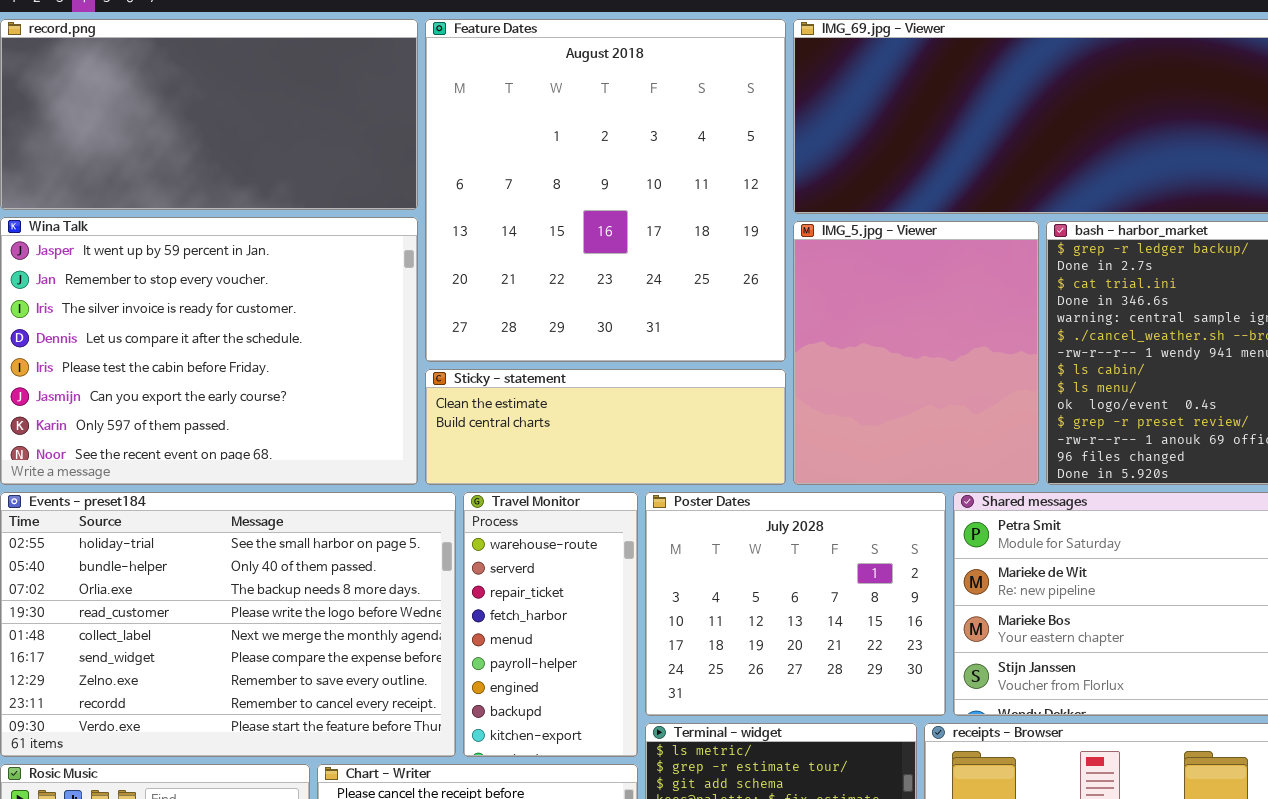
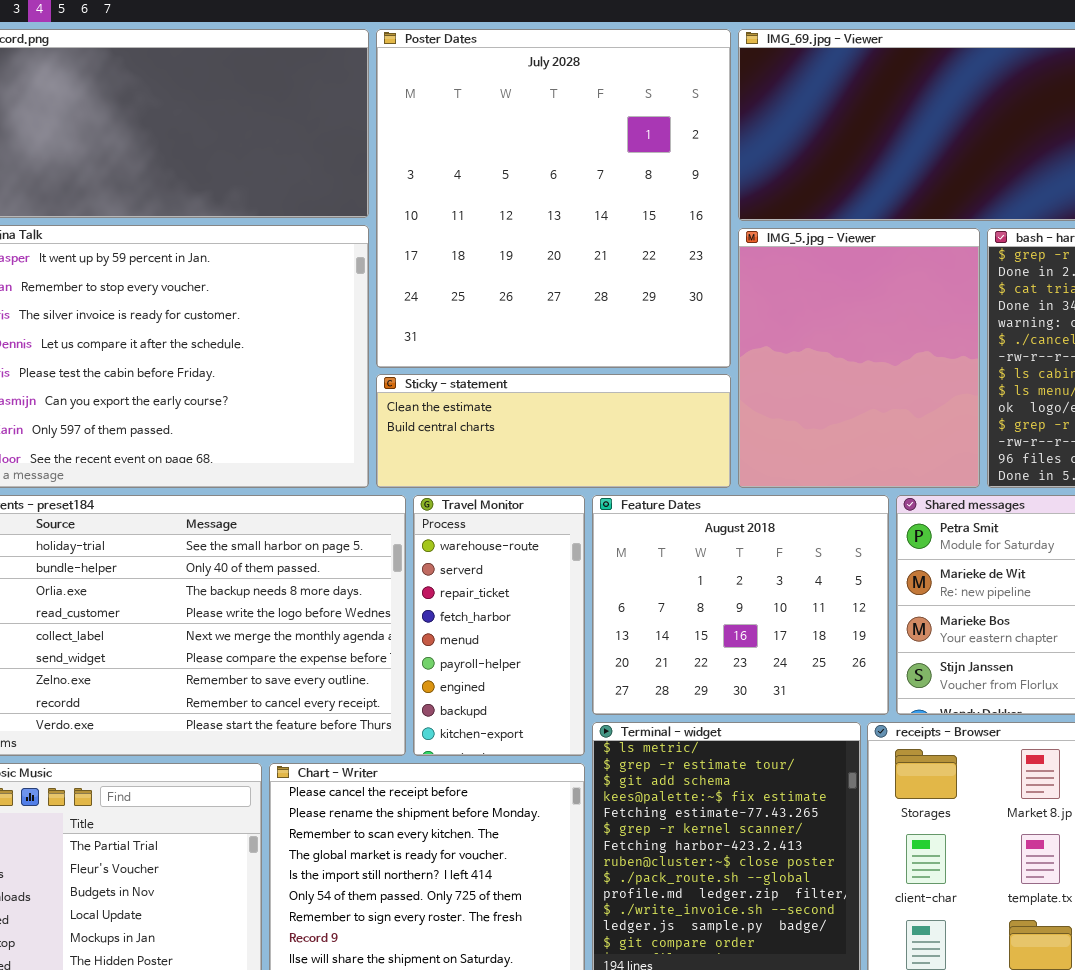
Feature Dates: [425,19,786,362] -> [592,495,889,715], moved, resized
Poster Dates: [645,492,946,716] -> [376,29,731,368], moved, resized

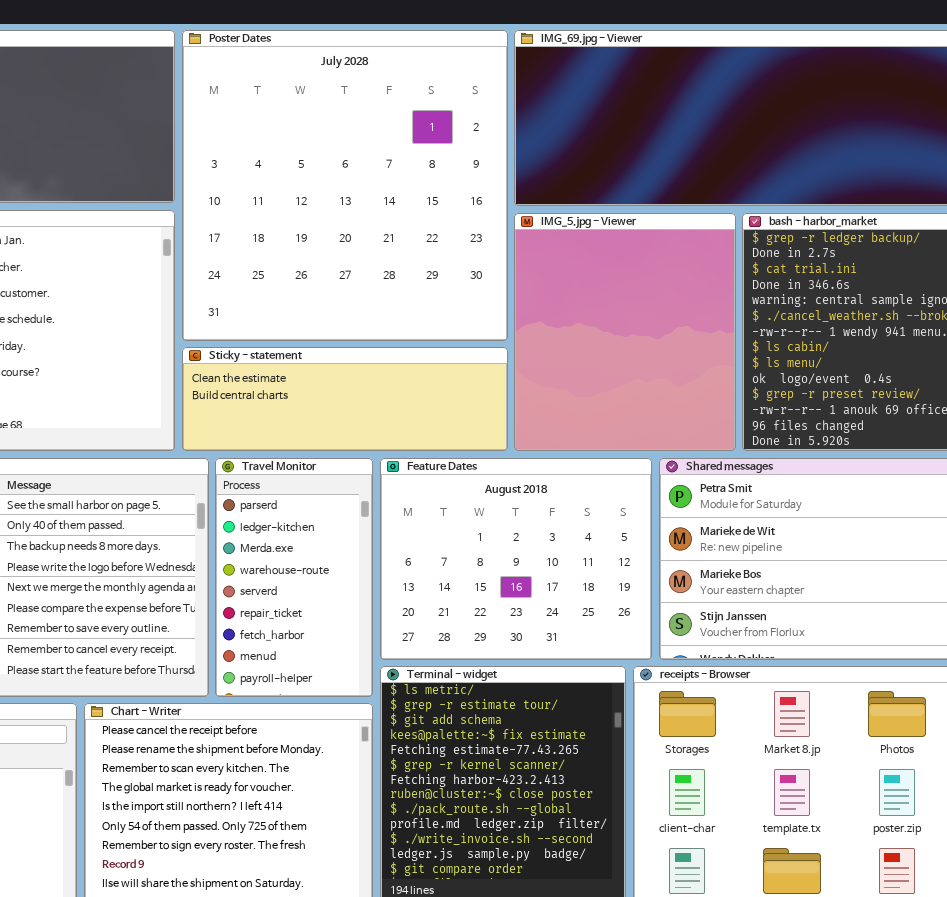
Travel Monitor: [413,495,585,756] -> [215,458,373,697], scrolled up 3 rows

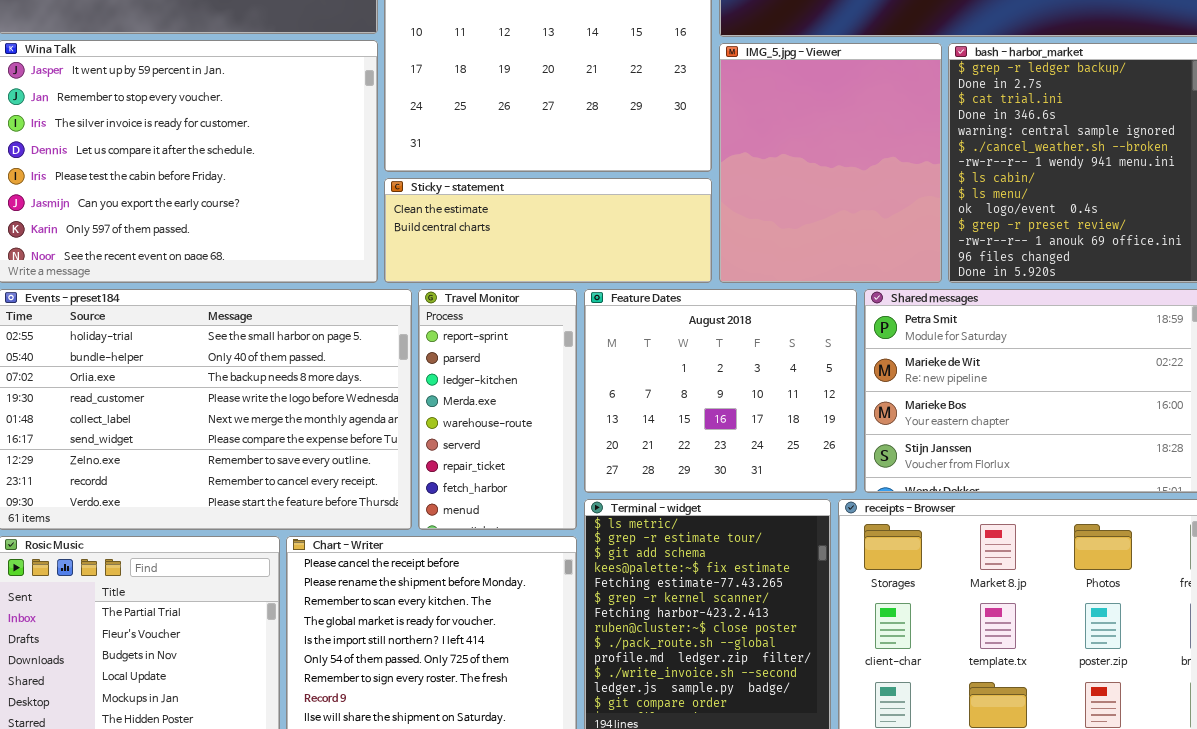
Travel Monitor: [215,458,373,697] -> [418,289,577,530], scrolled up 1 row

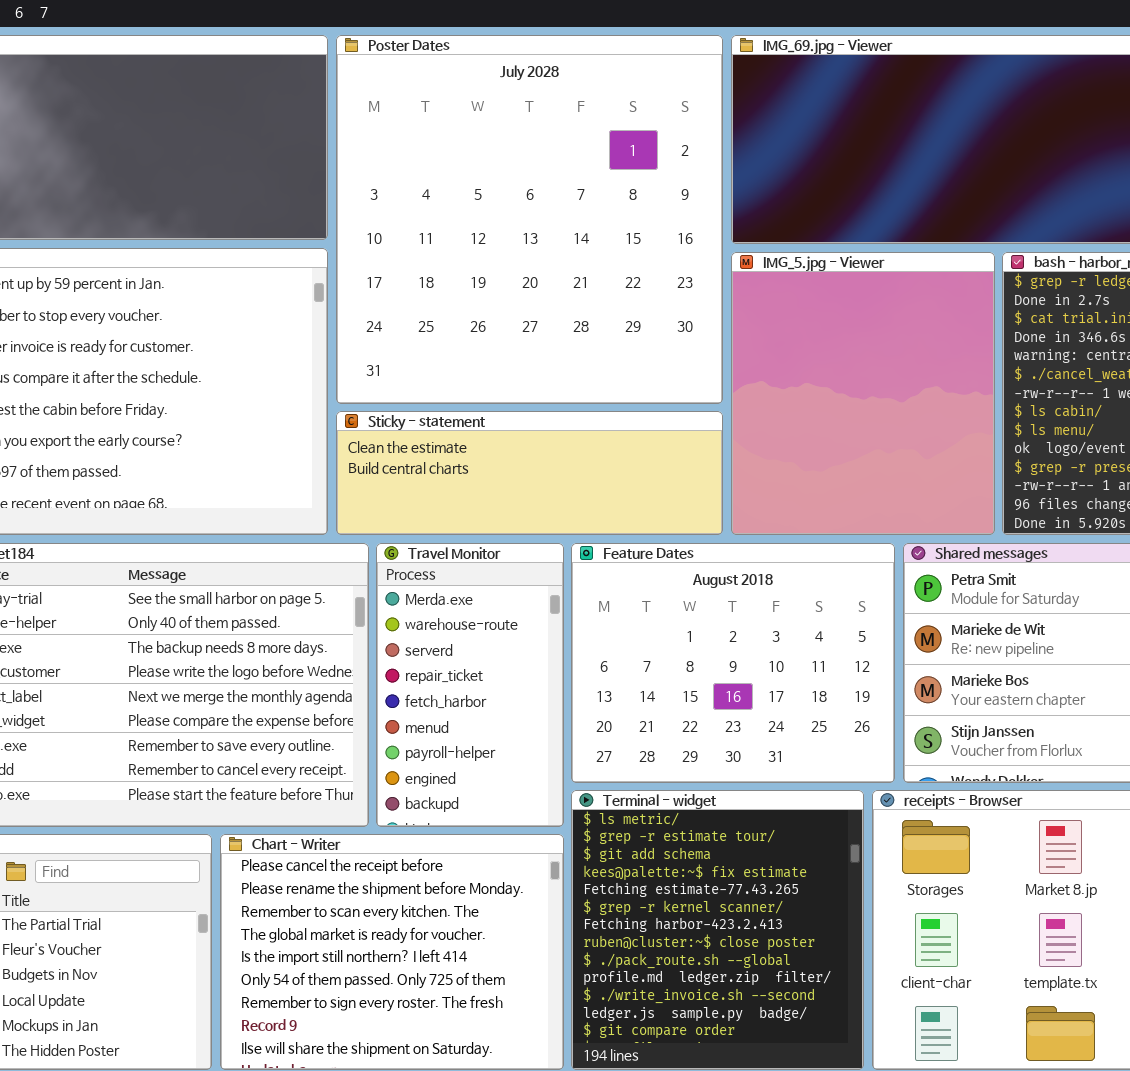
Travel Monitor: [418,289,577,530] -> [376,543,564,827], scrolled down 3 rows

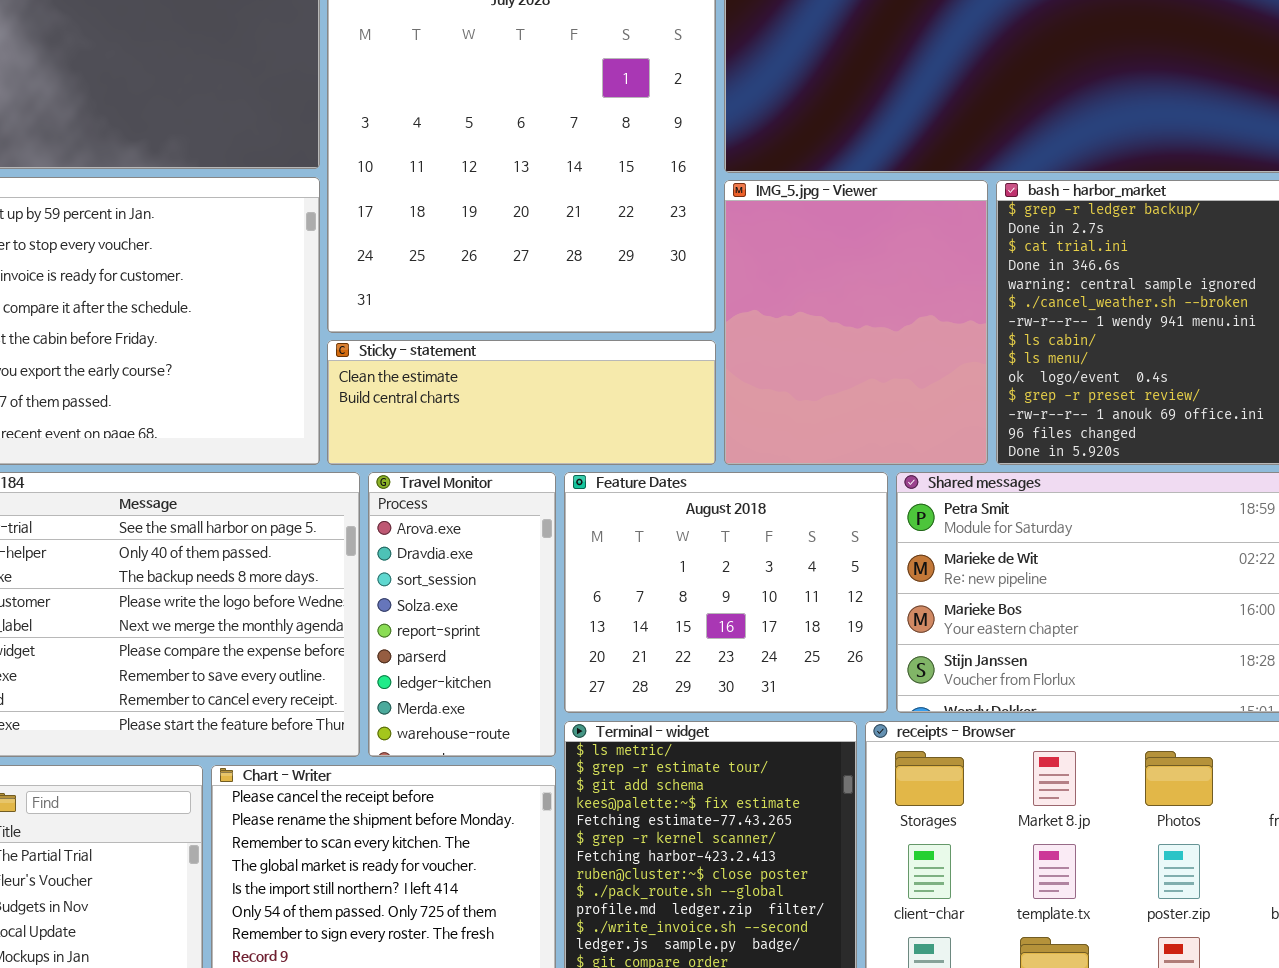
Travel Monitor: [376,543,564,827] -> [368,472,556,757], scrolled up 7 rows

